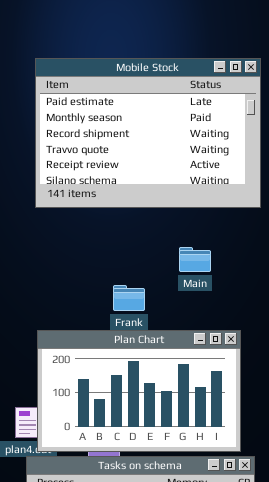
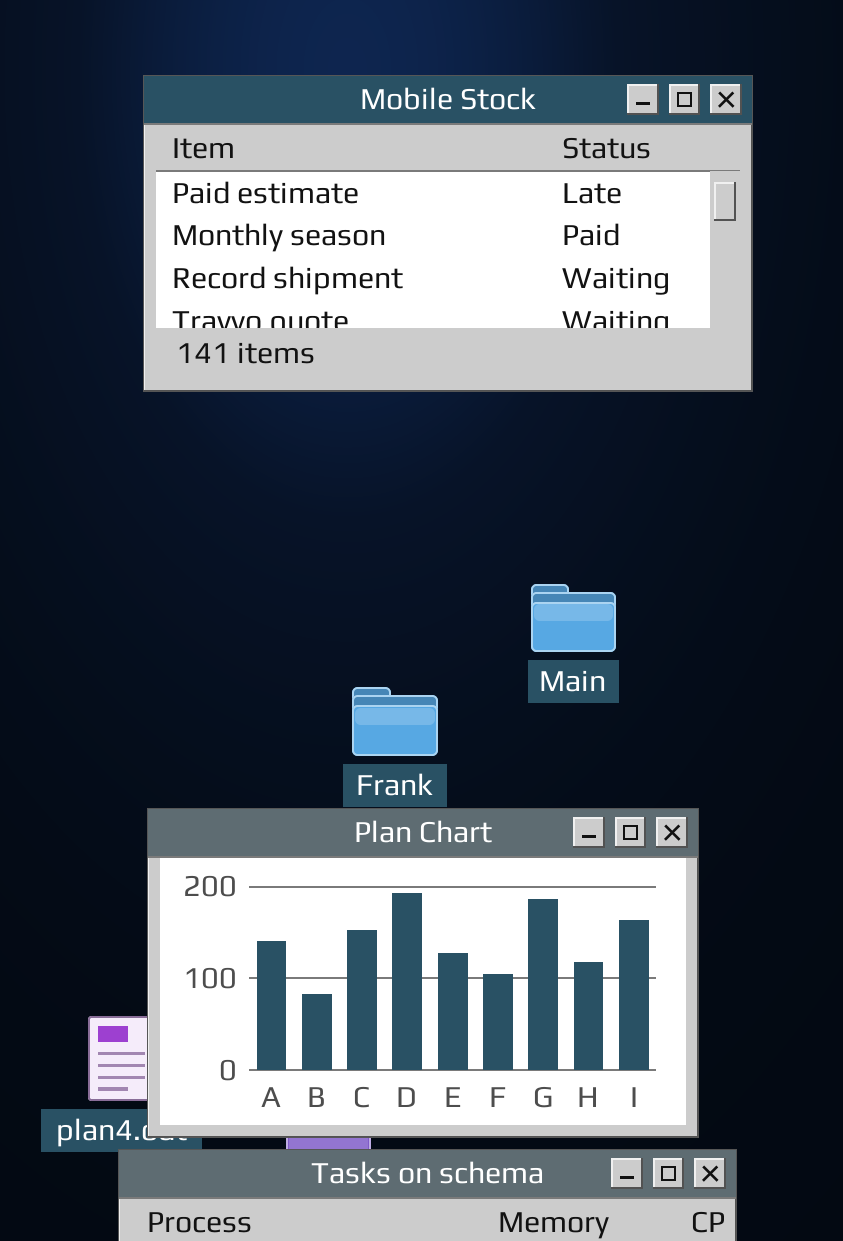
Mobile Stock: [35,58,261,208] -> [143,75,753,392], resized

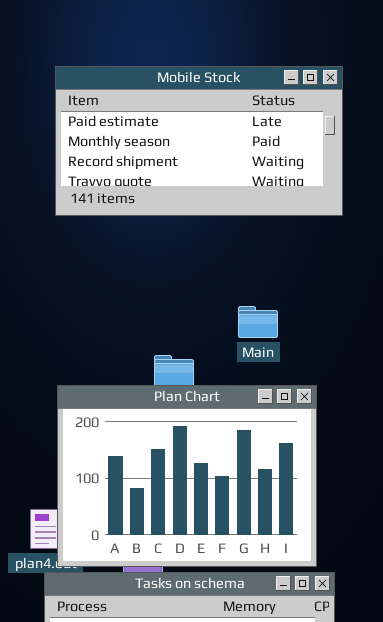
Plan Chart: [147,808,699,1138] -> [57,385,317,567], resized

